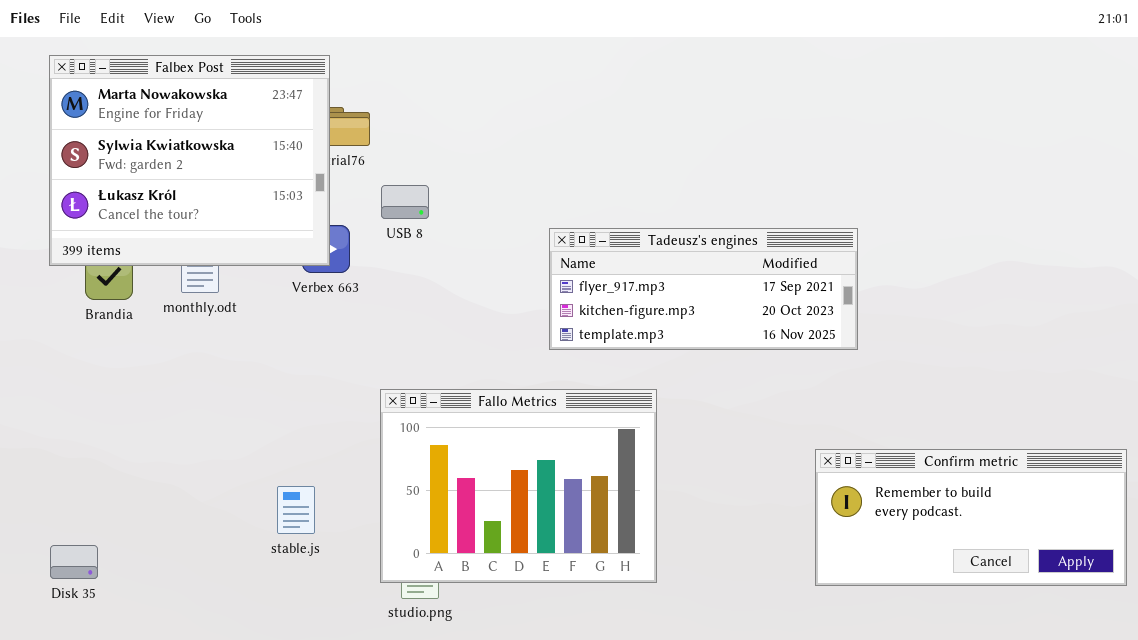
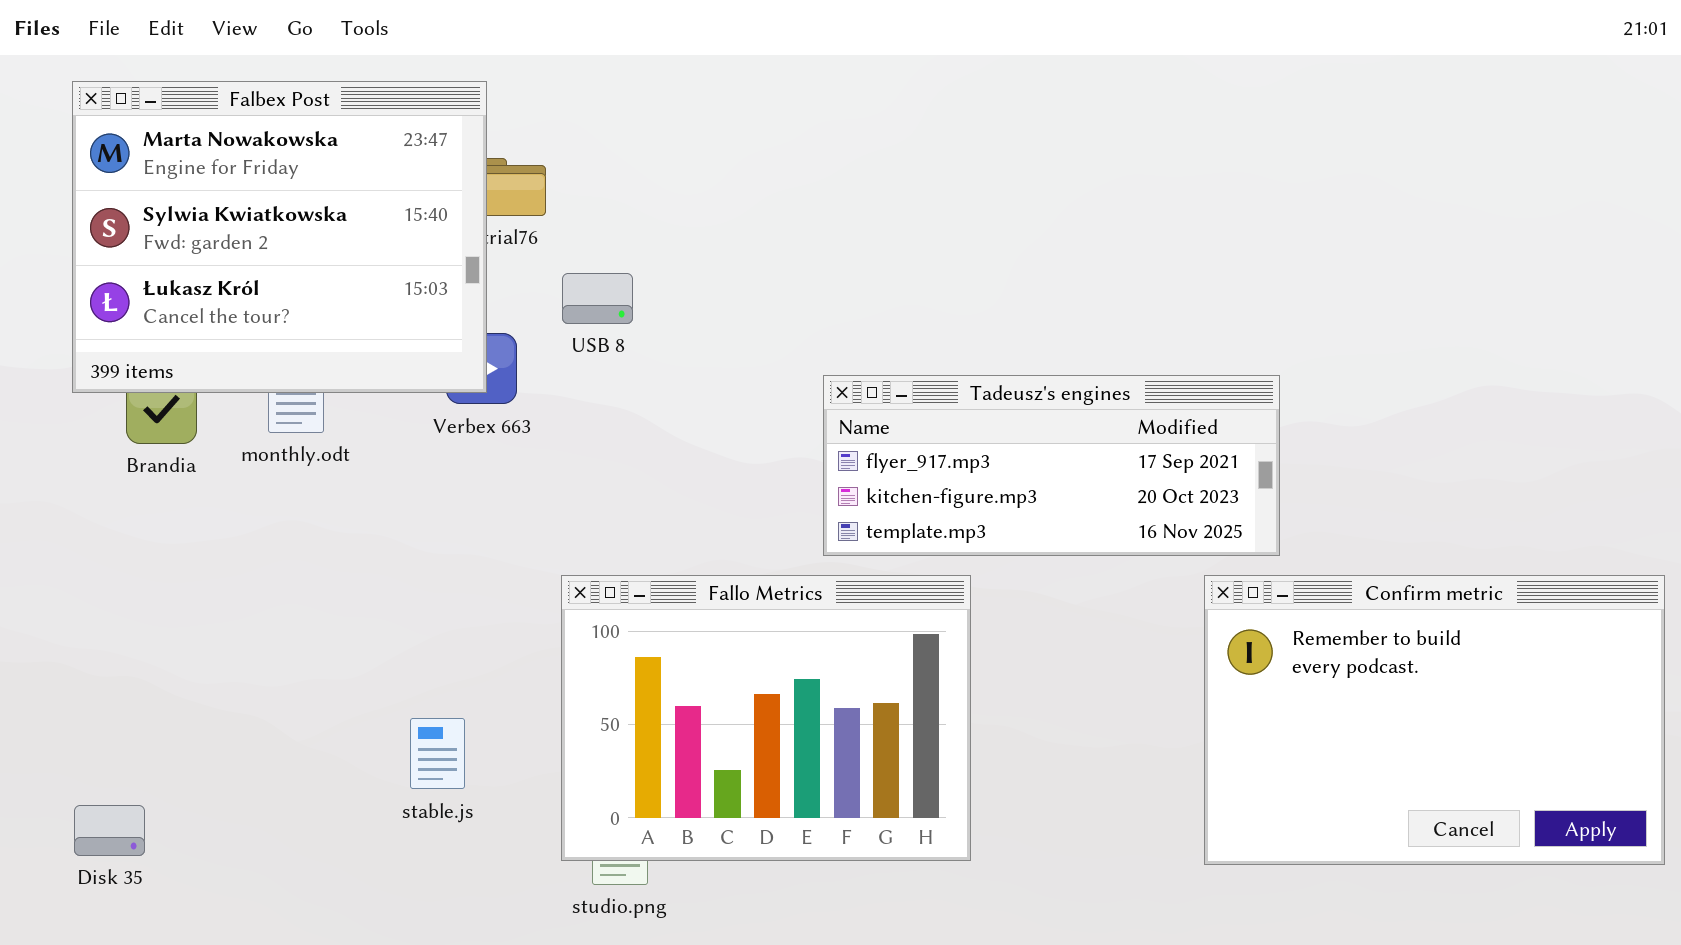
Tadeusz's engines: [549,228,858,350] -> [823,375,1280,556], moved
Confirm metric: [815,449,1127,586] -> [1204,575,1665,865], resized

